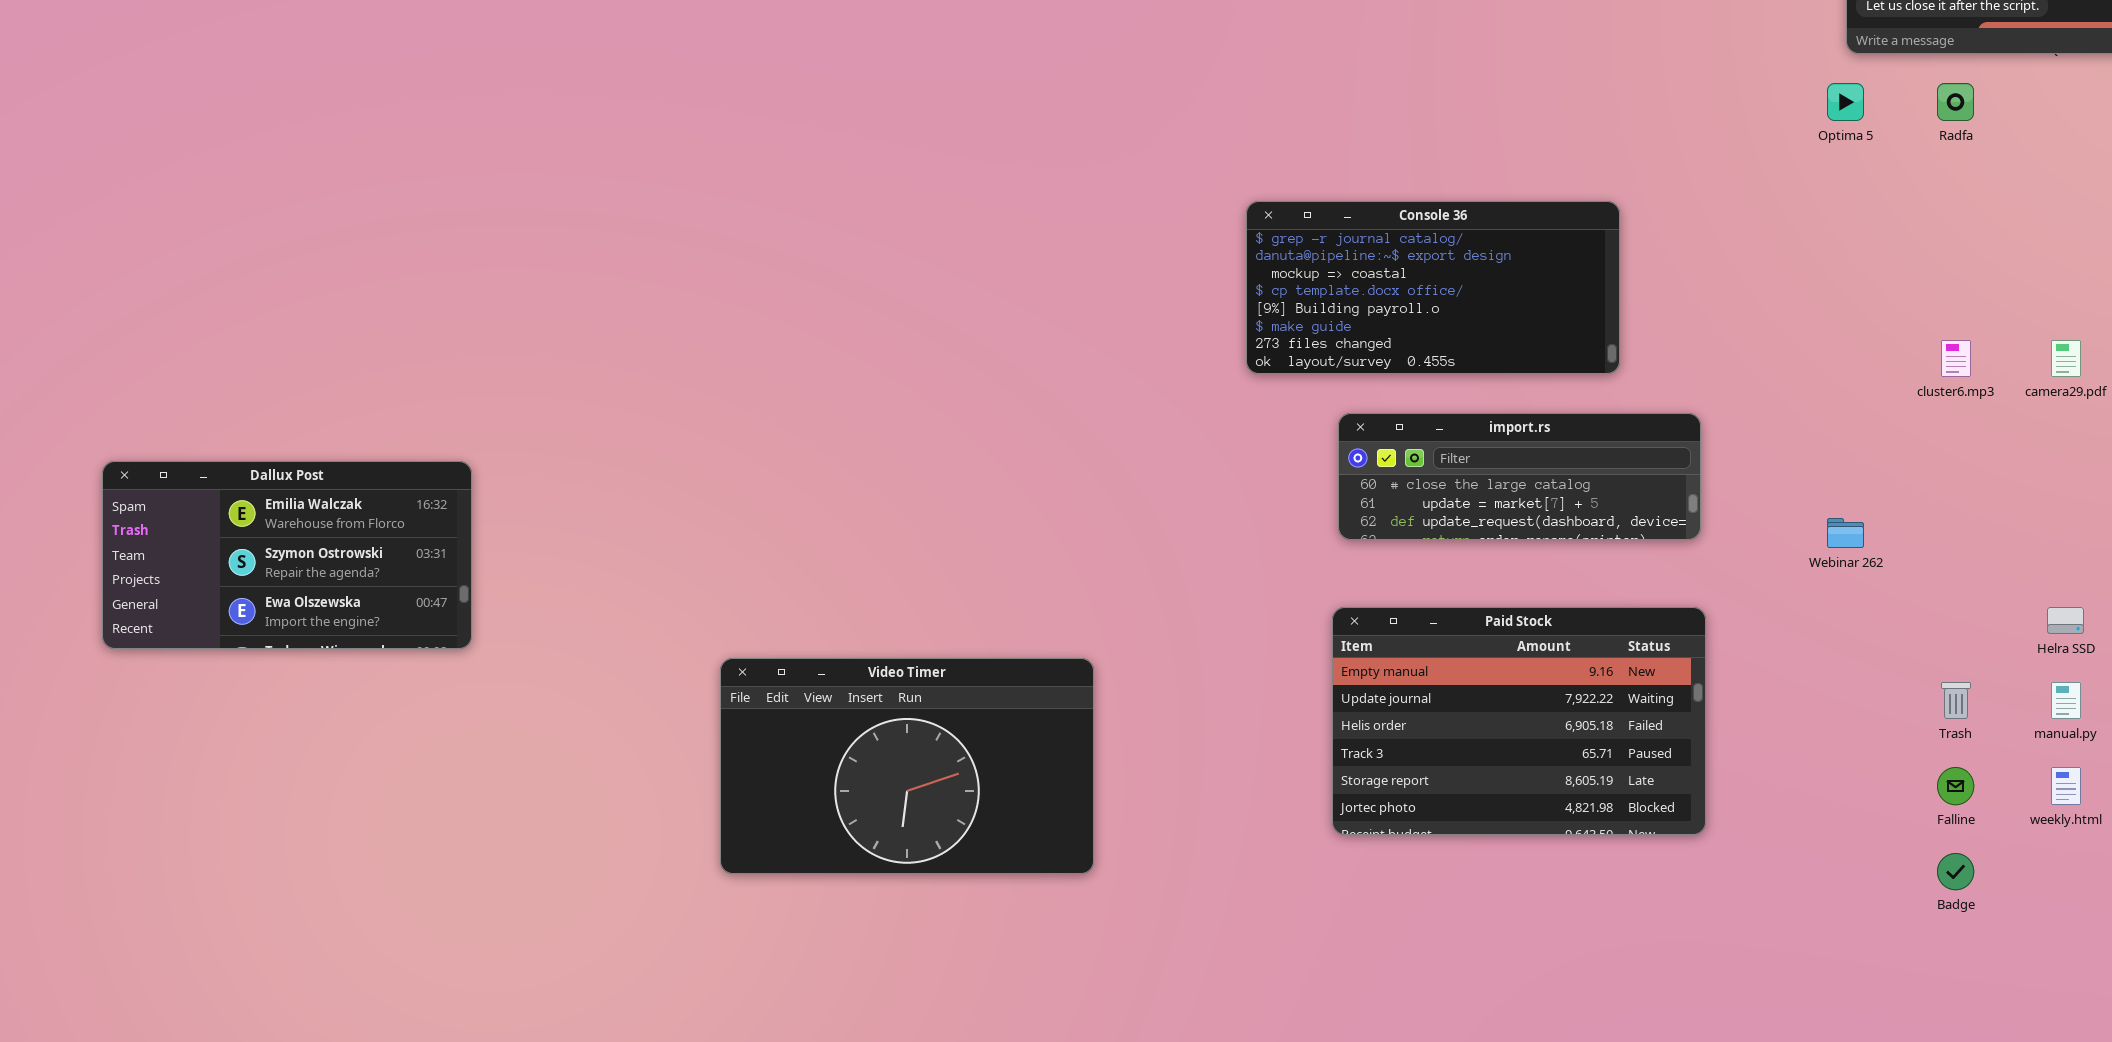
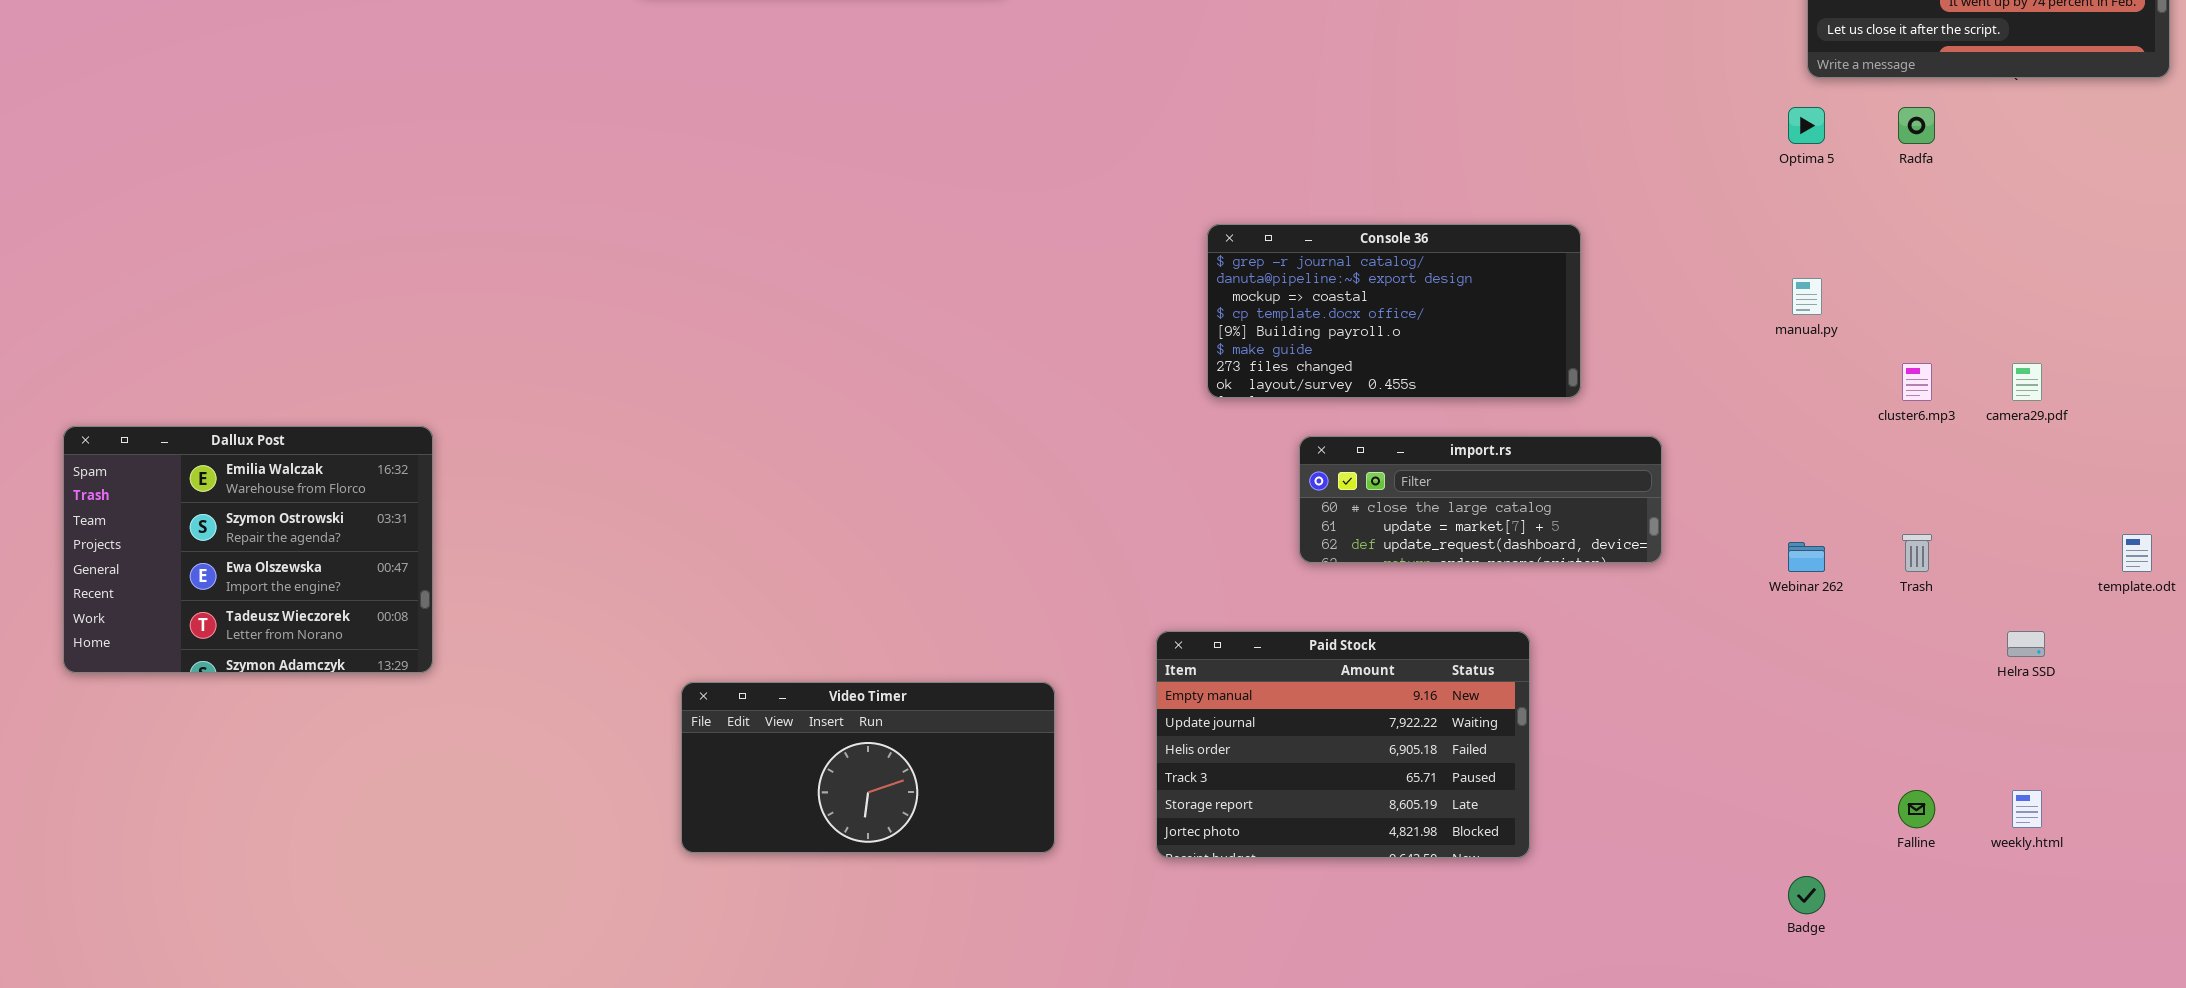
Dallux Post: [102,461,472,649] -> [63,426,433,673], resized
Paid Stock: [1332,607,1706,835] -> [1156,631,1530,858], moved
Video Timer: [720,658,1094,874] -> [681,682,1055,853], resized
Trash: [1941,682,1971,719] -> [1902,534,1932,572], moved
manual.py: [2051,682,2081,719] -> [1792,278,1822,315], moved
Badge: [1937,853,1974,890] -> [1788,876,1825,914], moved

